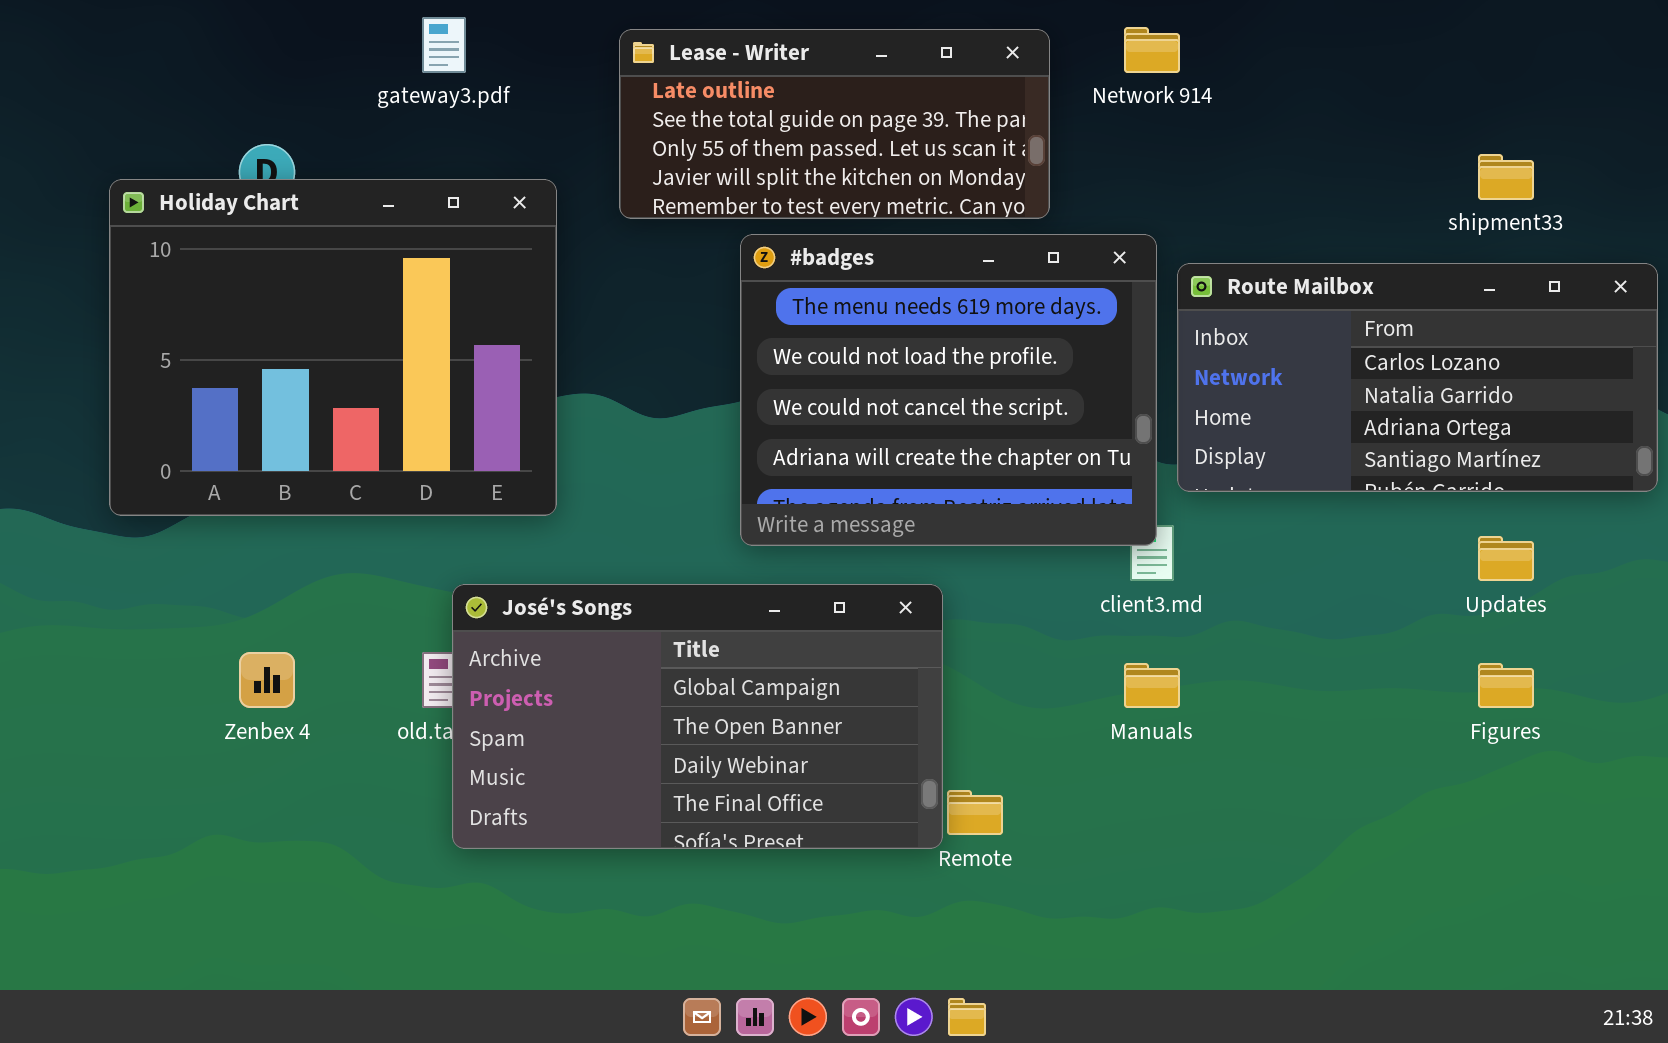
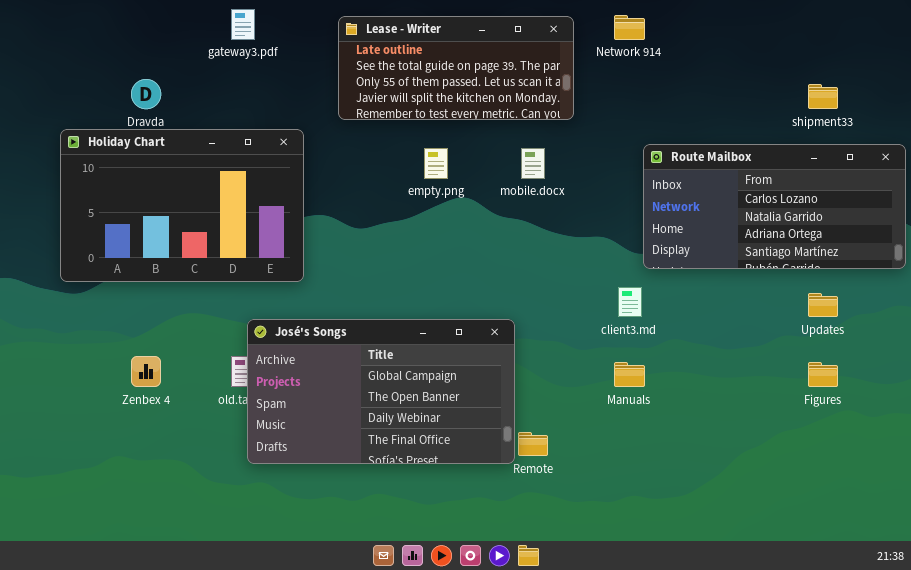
Holiday Chart: [109,179,557,516] -> [60,129,304,282], resized
#badges: [740,234,1157,546] -> none, closed

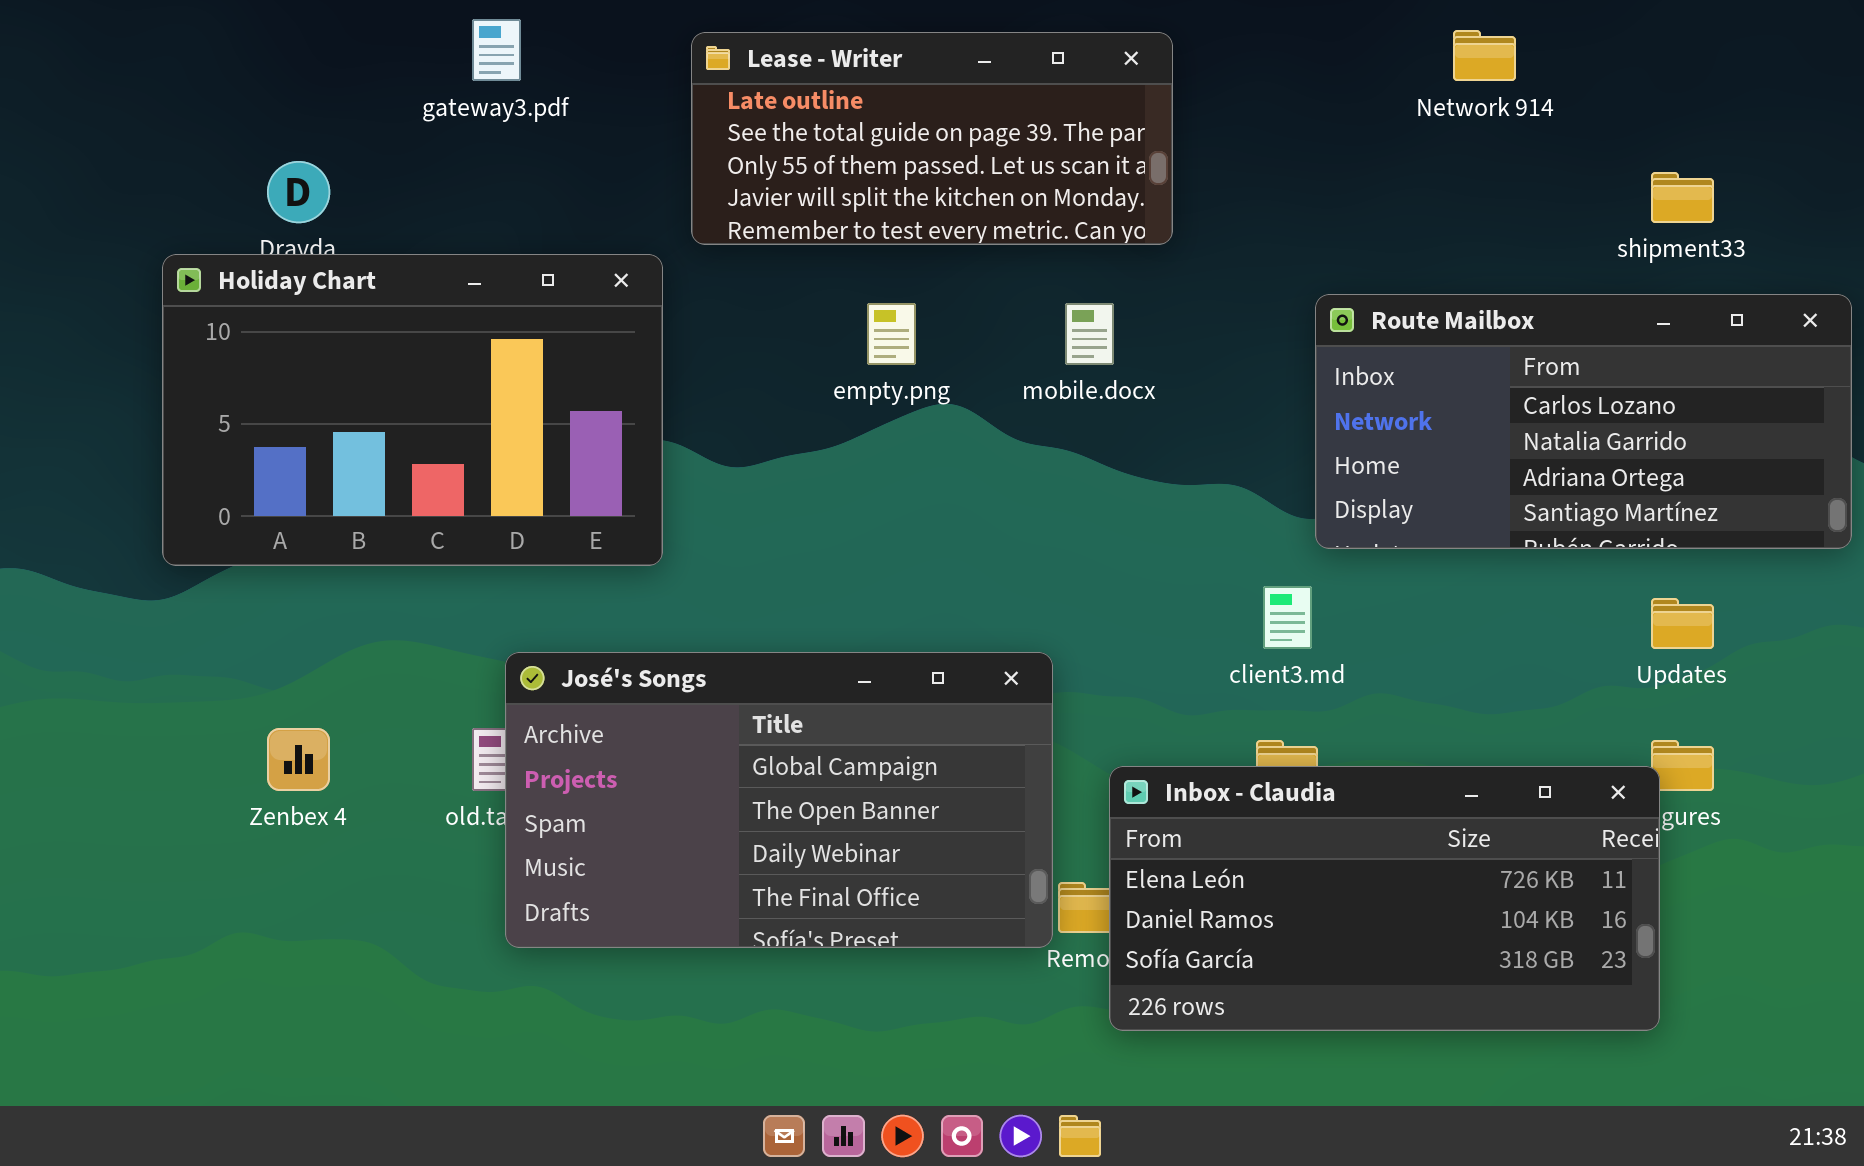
Network 914: [614,15,645,40] -> [1453,30,1516,81], moved
Holiday Chart: [60,129,304,282] -> [162,254,663,566], moved
Inbox - Claudia: none -> [1109,766,1660,1031], opened

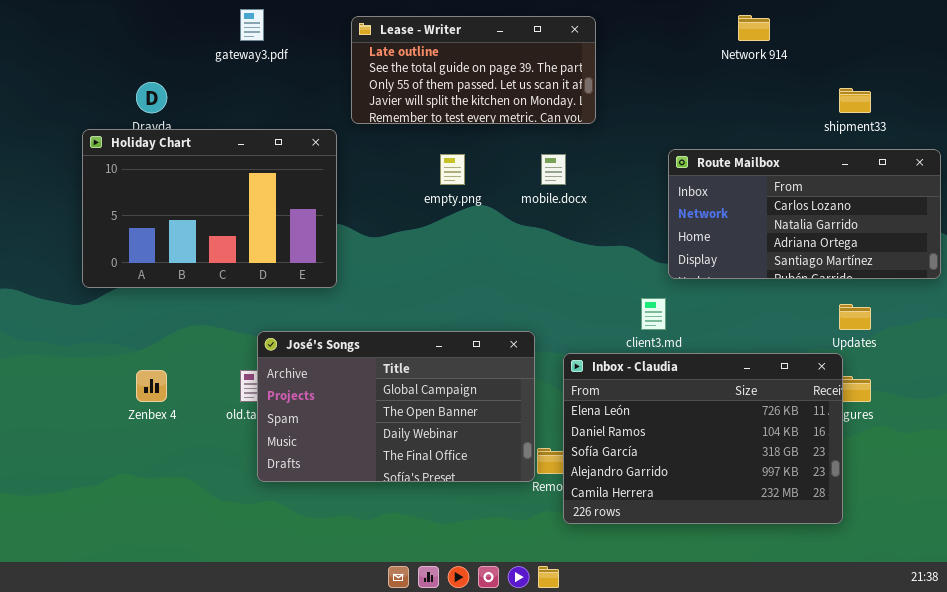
Inbox - Claudia: [1109,766,1660,1031] -> [563,353,843,524], resized

